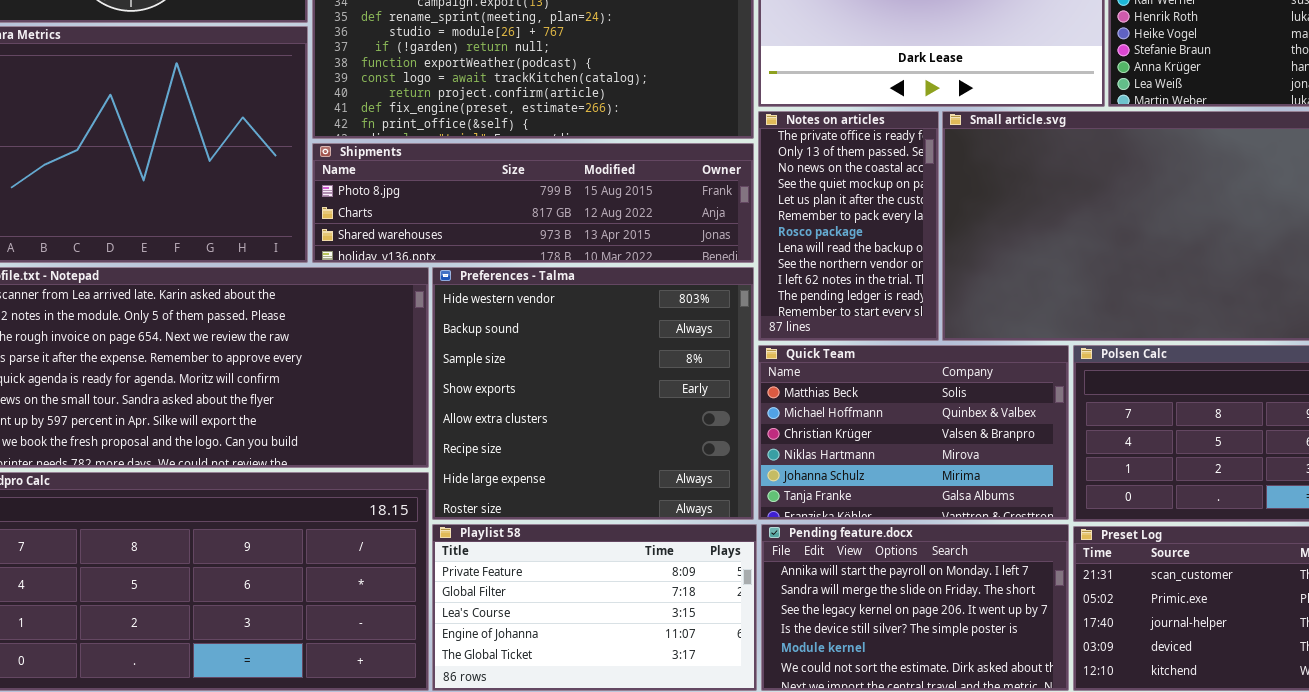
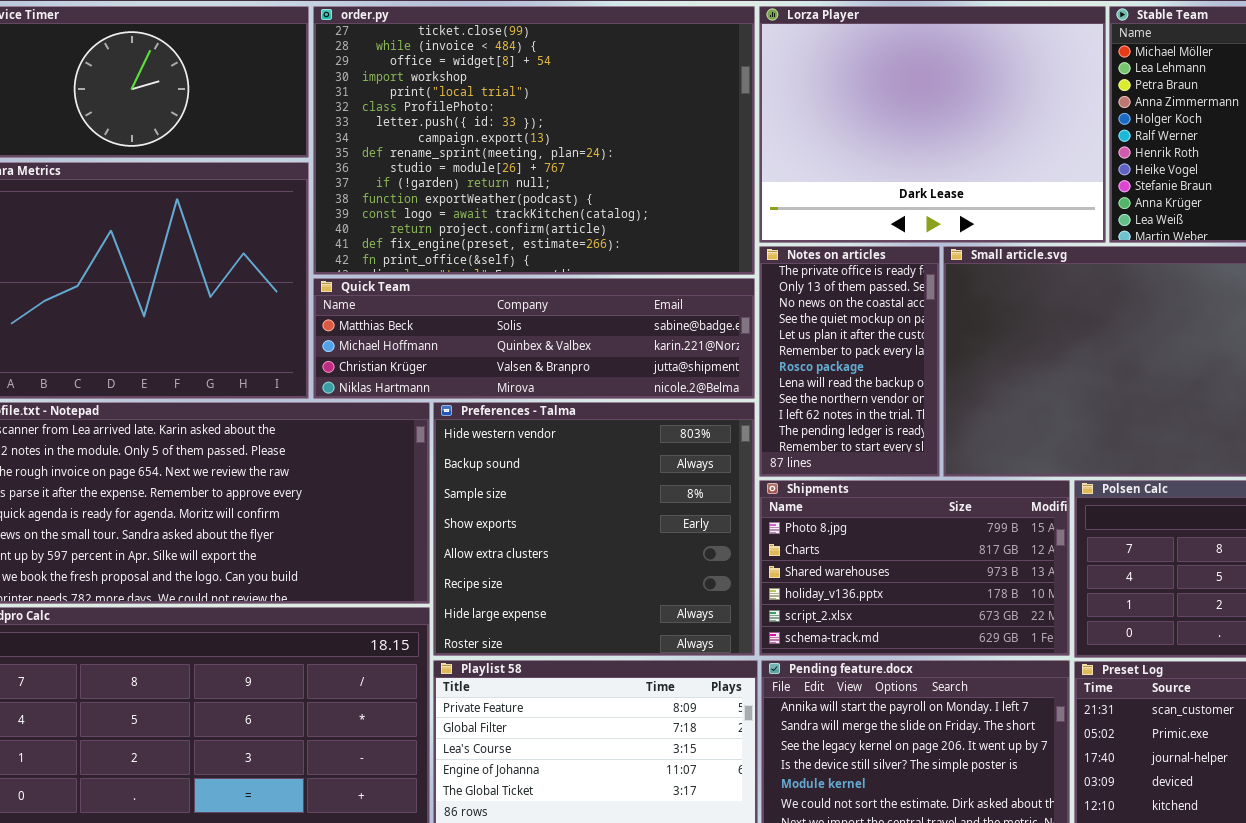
Shipments: [312,143,754,263] -> [759,480,1070,656], moved, resized
Quick Team: [758,345,1069,520] -> [313,278,755,399], moved, resized

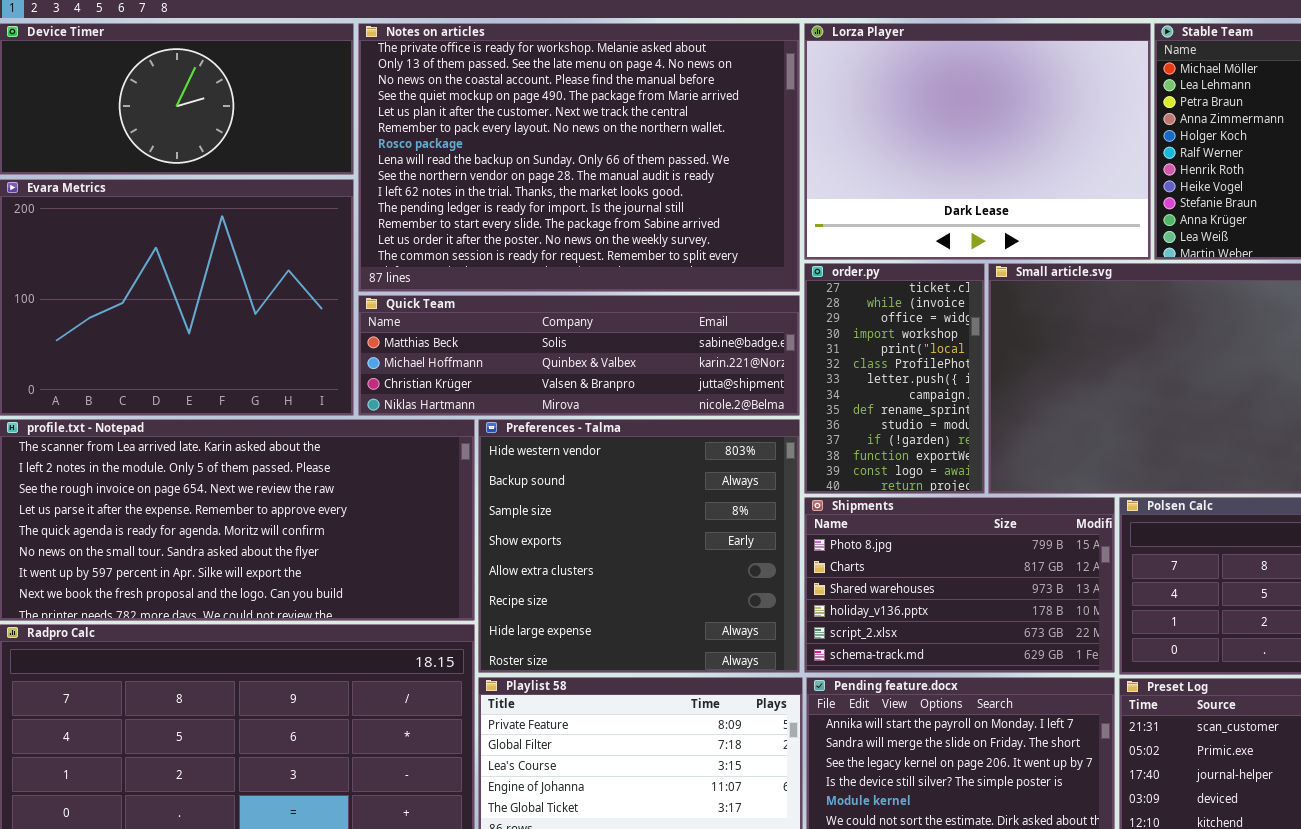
order.py: [313,6,755,275] -> [804,263,985,494], moved, resized
Notes on articles: [759,246,940,477] -> [358,23,800,292], moved, resized

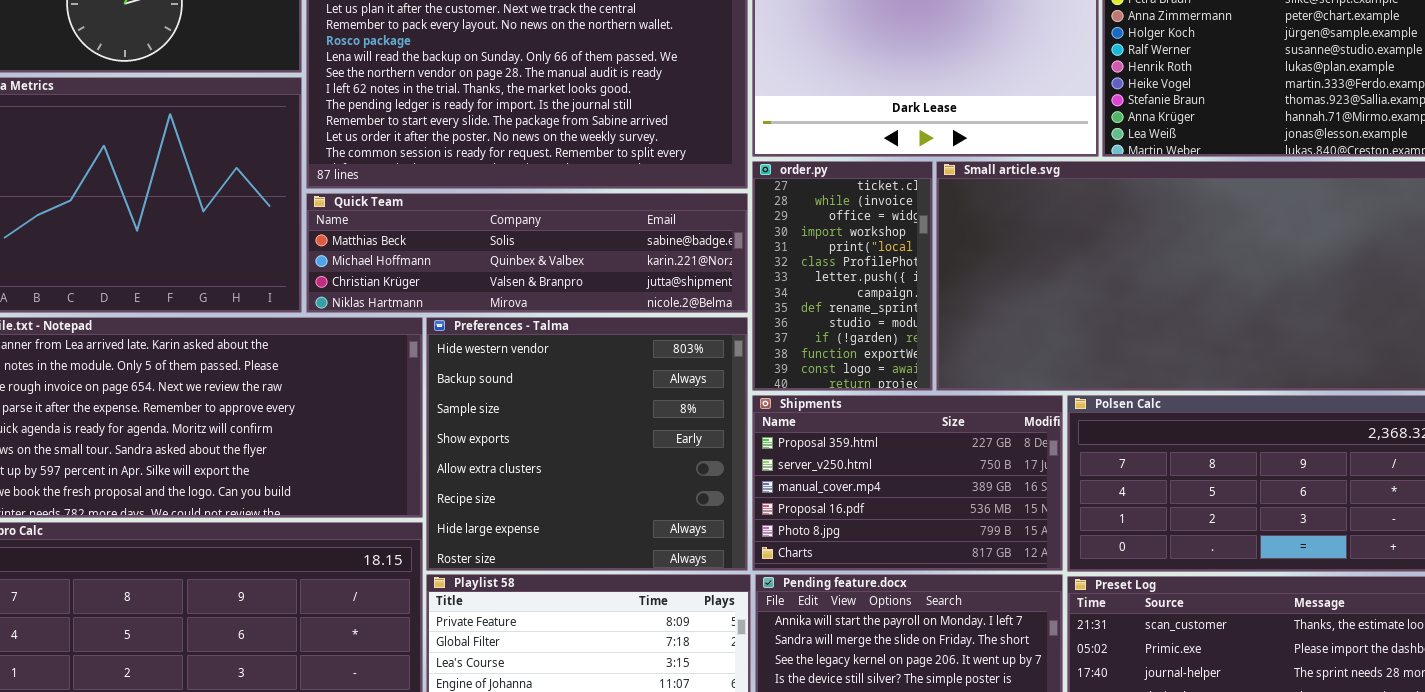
Shipments: [804,497,1115,673] -> [752,395,1063,571], scrolled up 4 rows

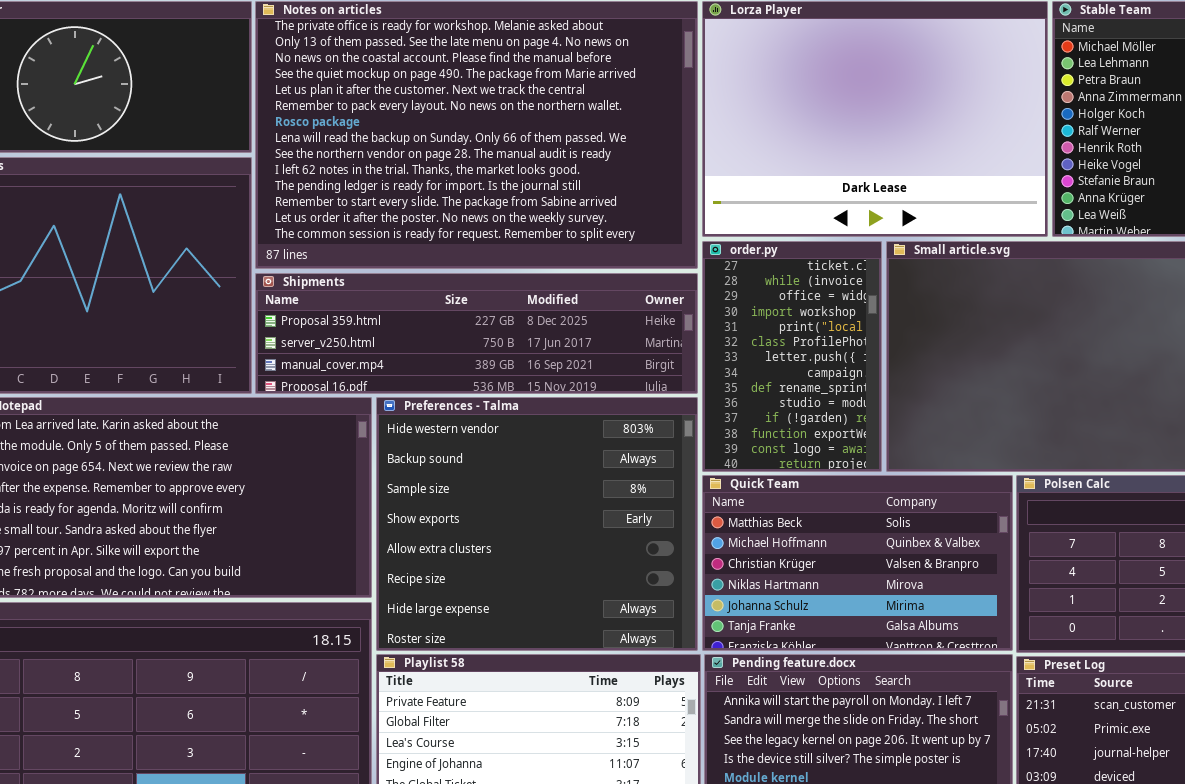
Quick Team: [306,193,748,313] -> [702,475,1013,651], moved, resized
Shipments: [752,395,1063,571] -> [255,273,698,394], moved, resized

